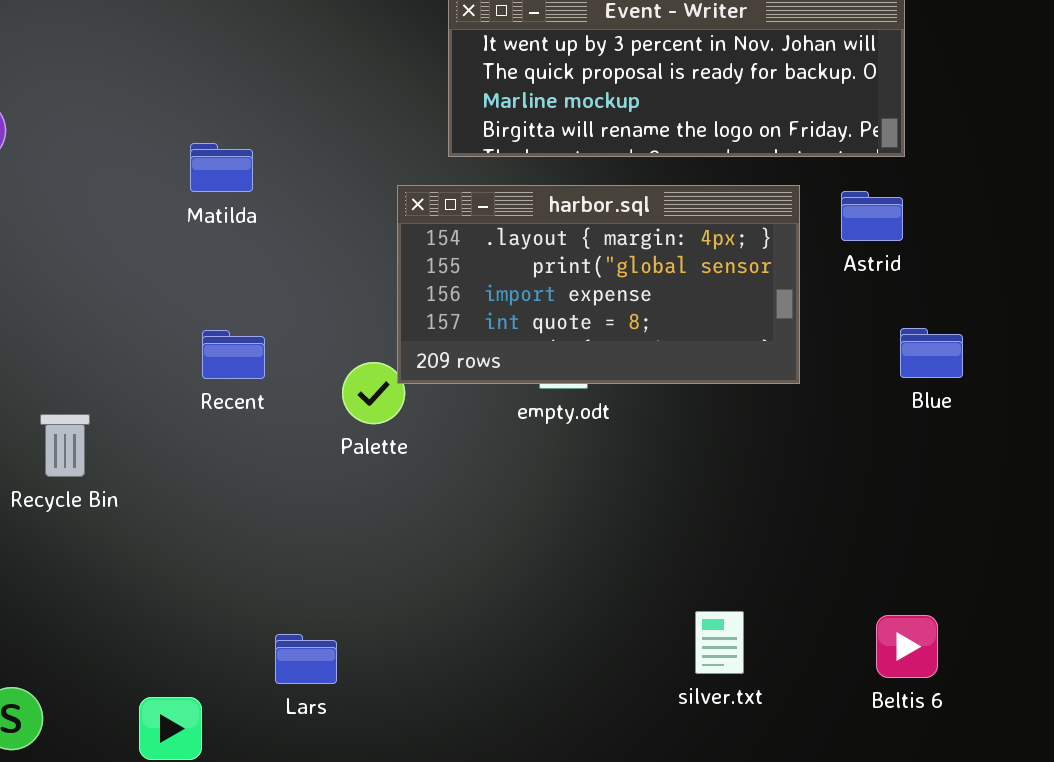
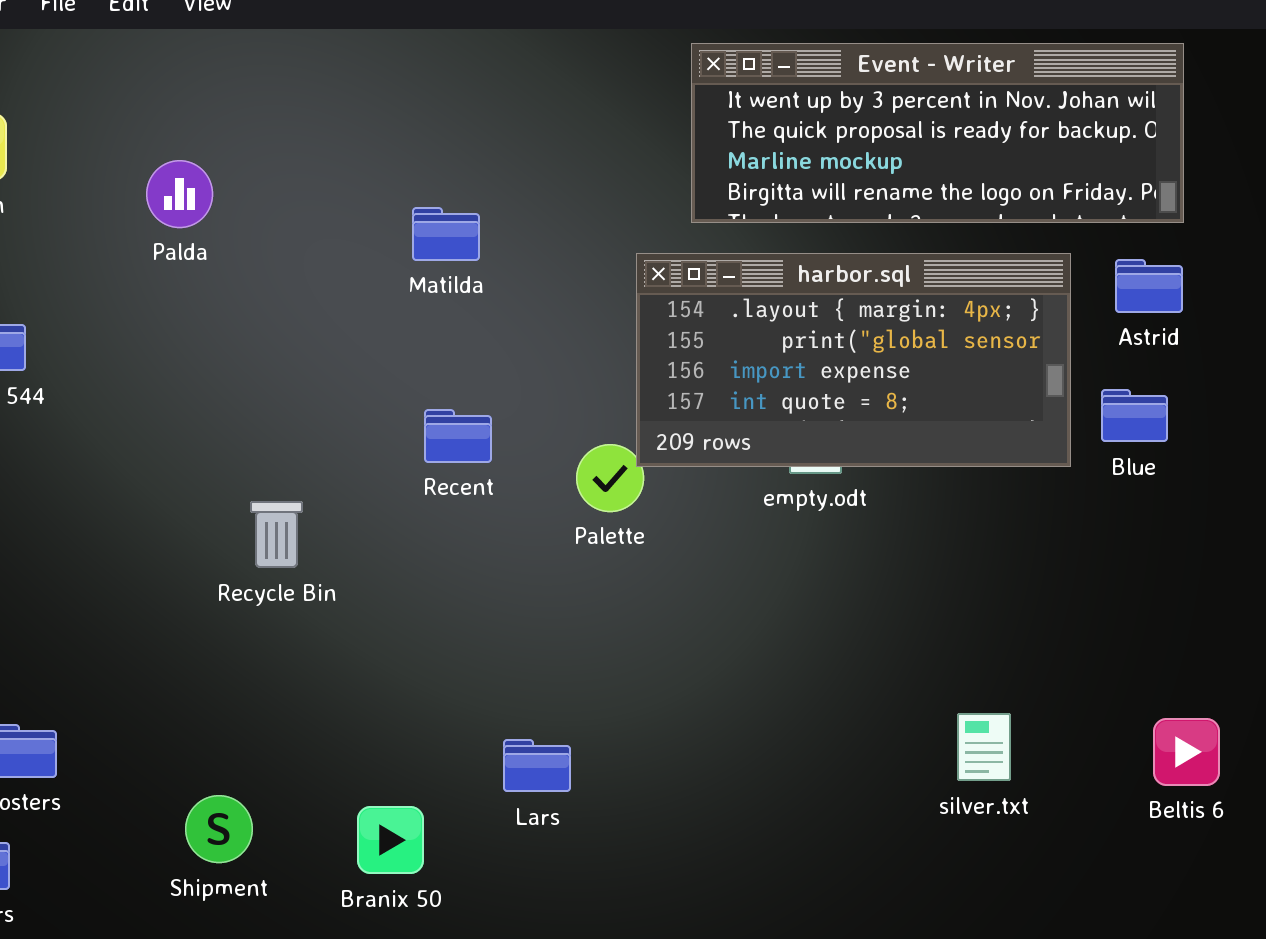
Blue: [900,328,963,378] -> [1101,389,1168,442], moved

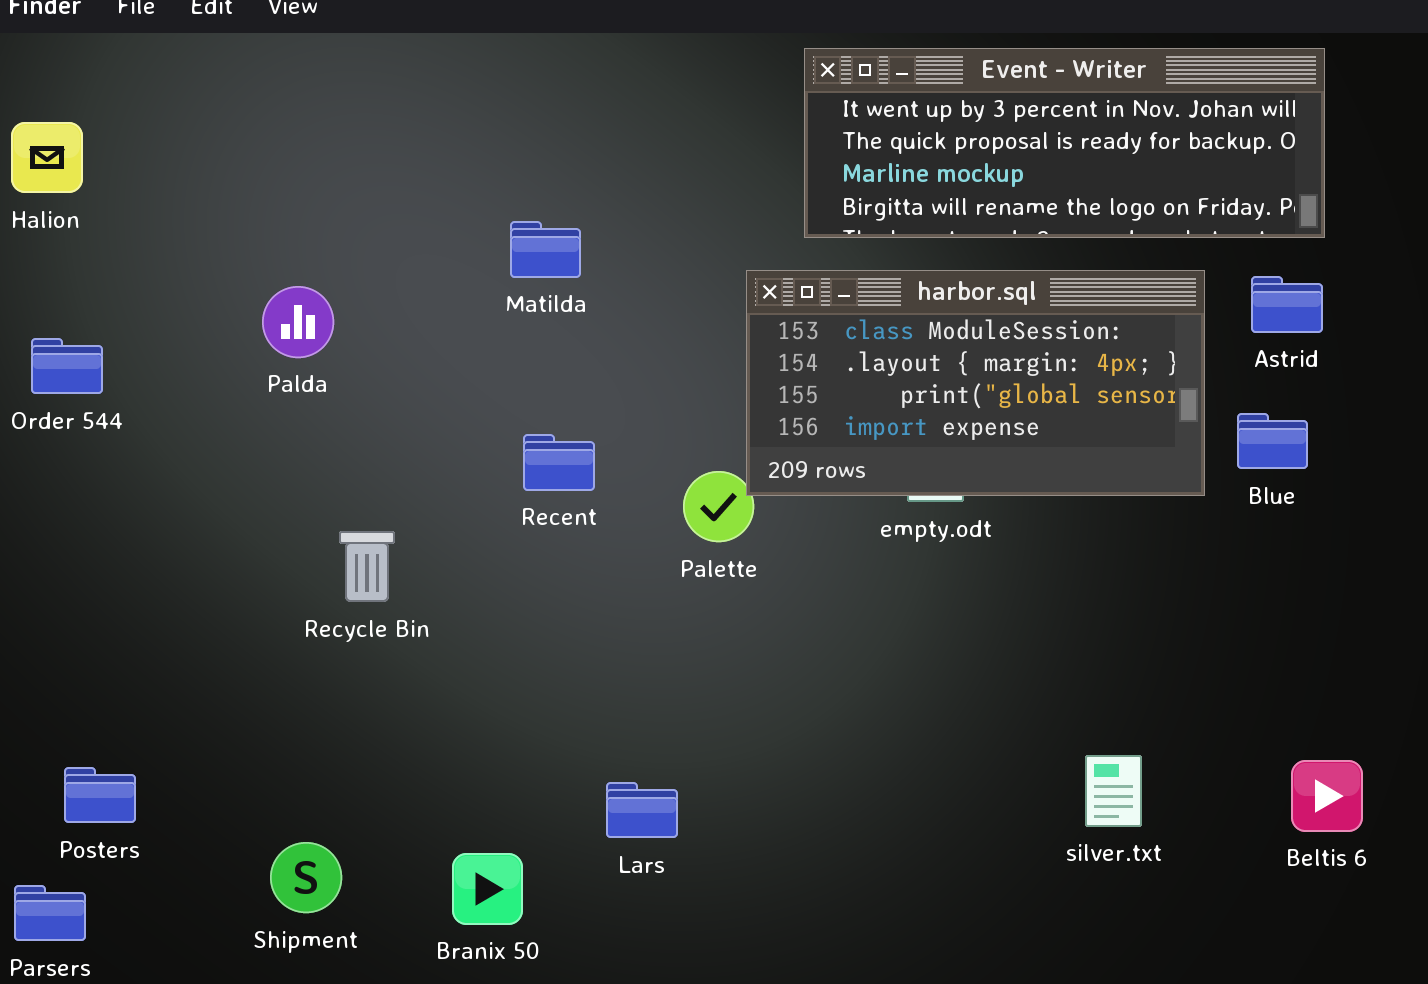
Palda: [146,160,213,228] -> [262,286,334,358], moved
harbor.sql: [636,253,1071,467] -> [746,270,1205,496], scrolled up 1 row

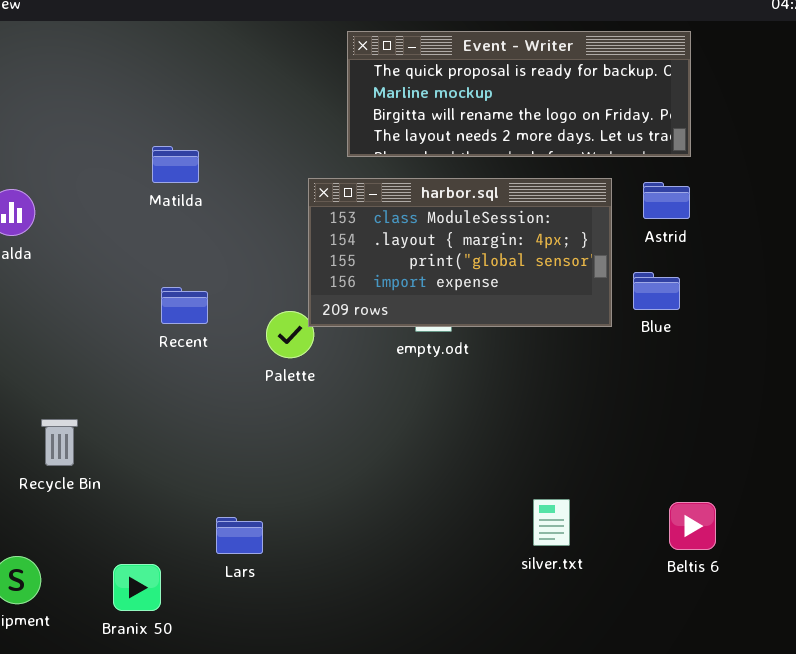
Event - Writer: [804,48,1325,238] -> [347,31,691,157], scrolled down 1 row
Recycle Bin: [339,531,395,602] -> [41,419,78,466], moved

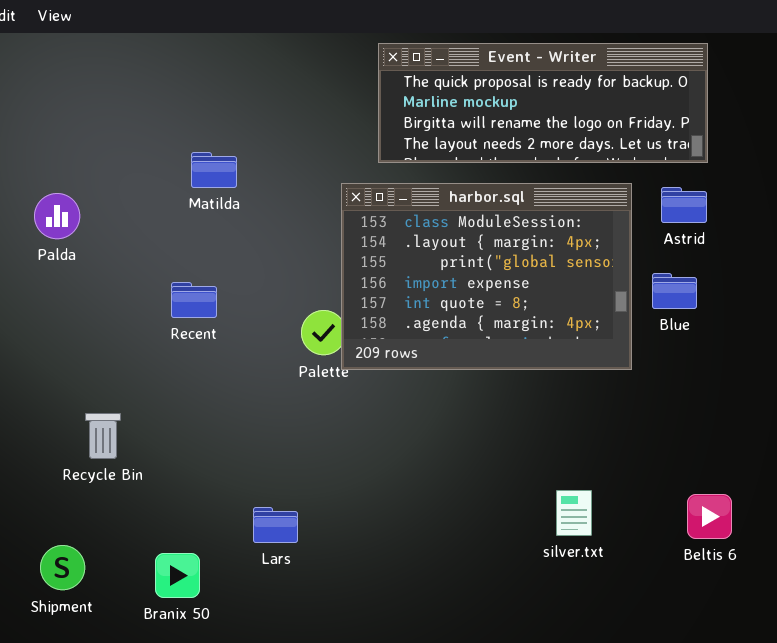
harbor.sql: [308,178,612,327] -> [341,183,632,370], resized
Recent: [161,287,208,324] -> [171,282,217,318], moved

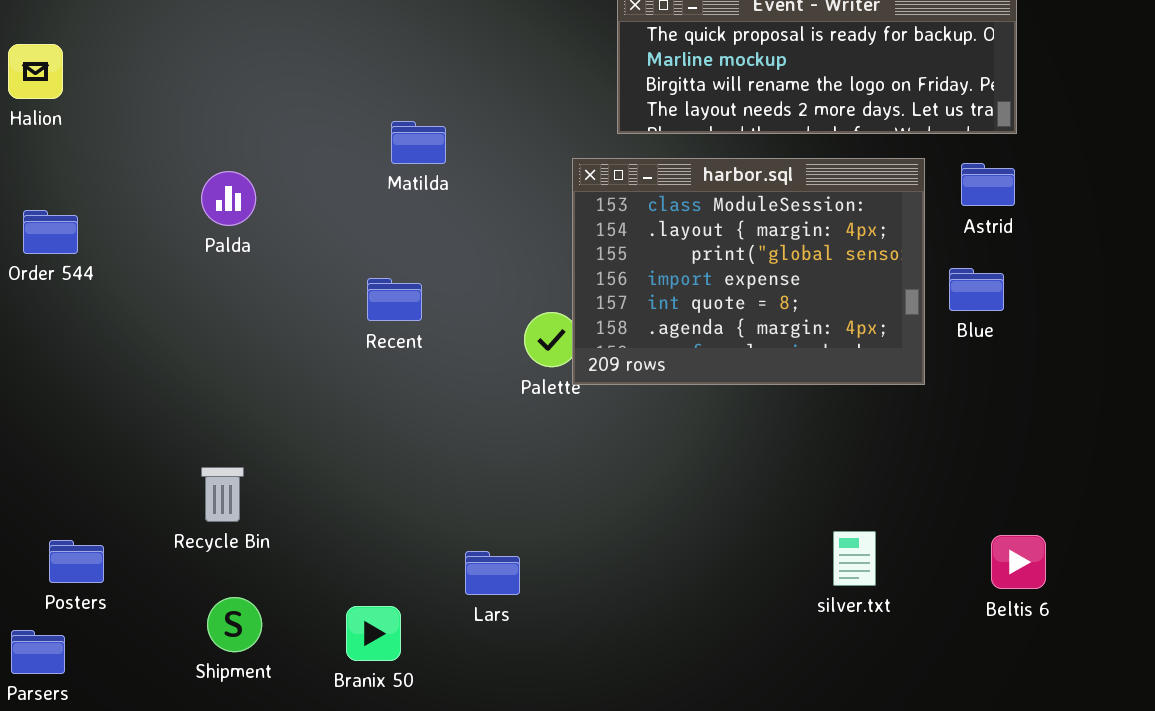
Recycle Bin: [85,413,121,459] -> [201,467,244,522], moved

